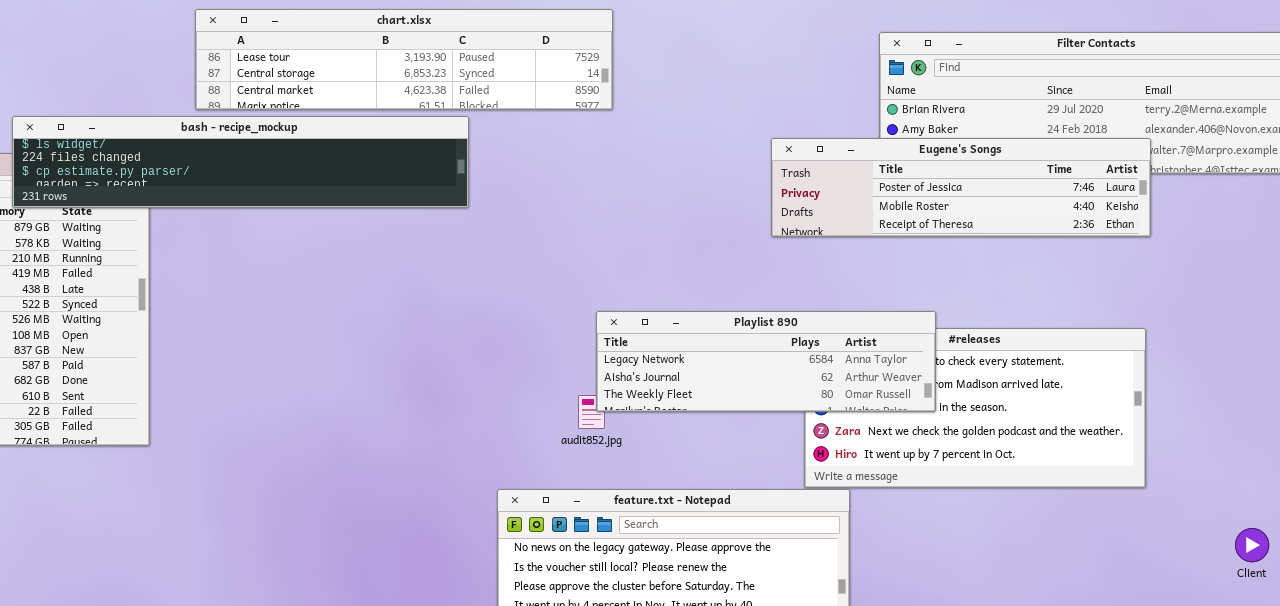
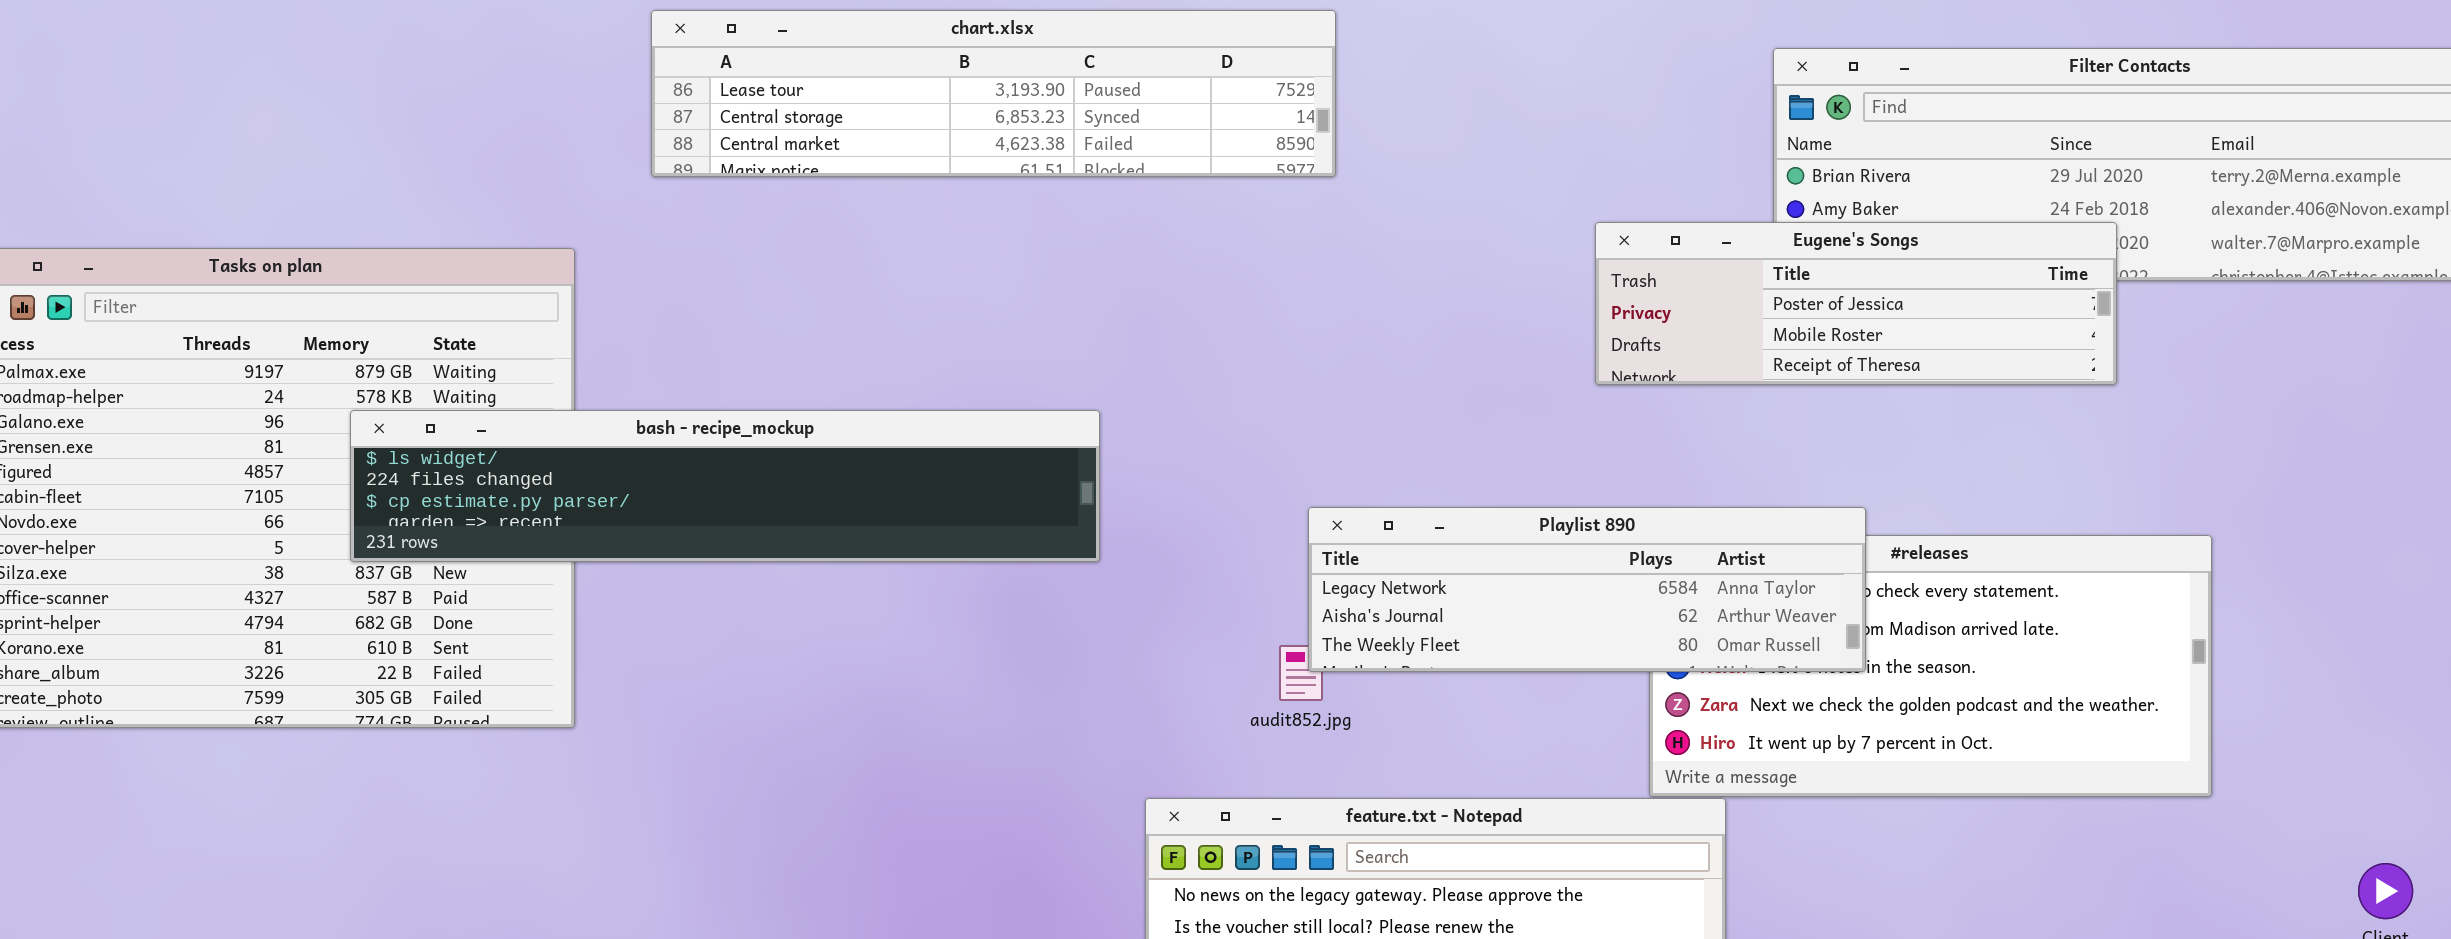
bash - recipe_mockup: [12,116,469,208] -> [350,410,1100,562], moved
Eugene's Songs: [771,138,1151,237] -> [1595,222,2117,385], resized

